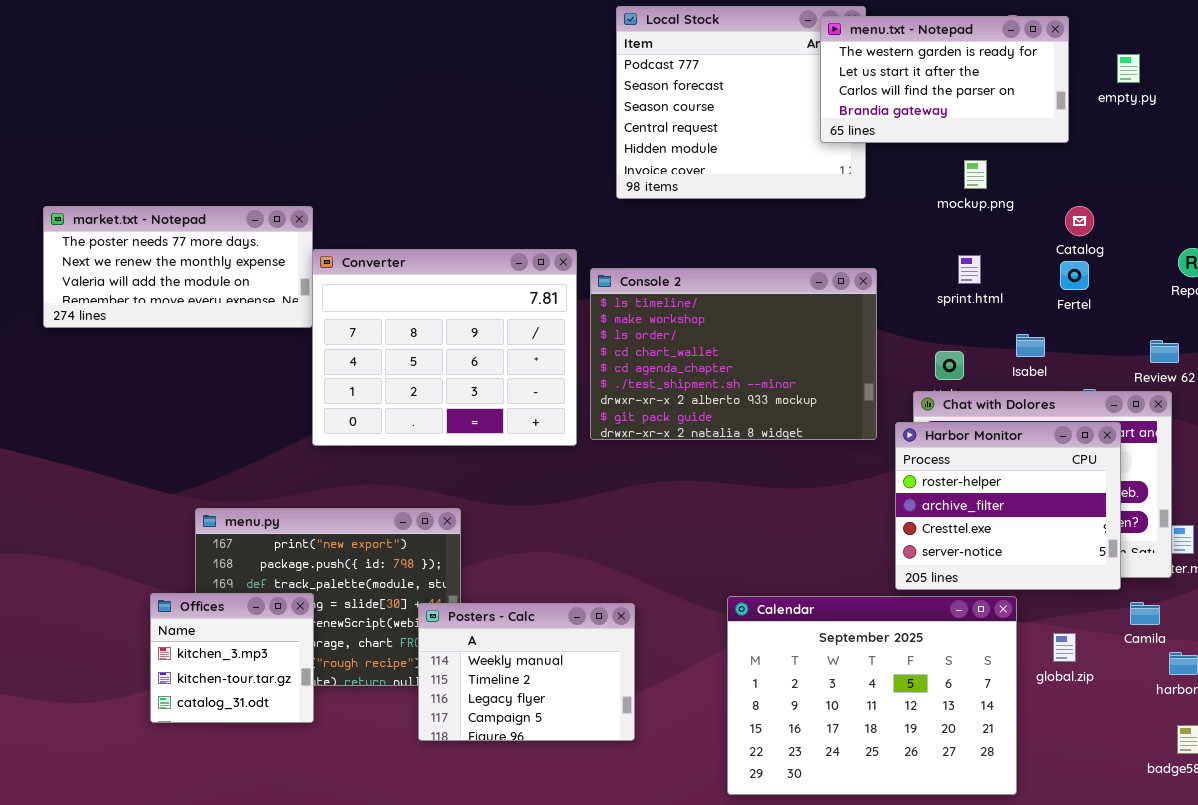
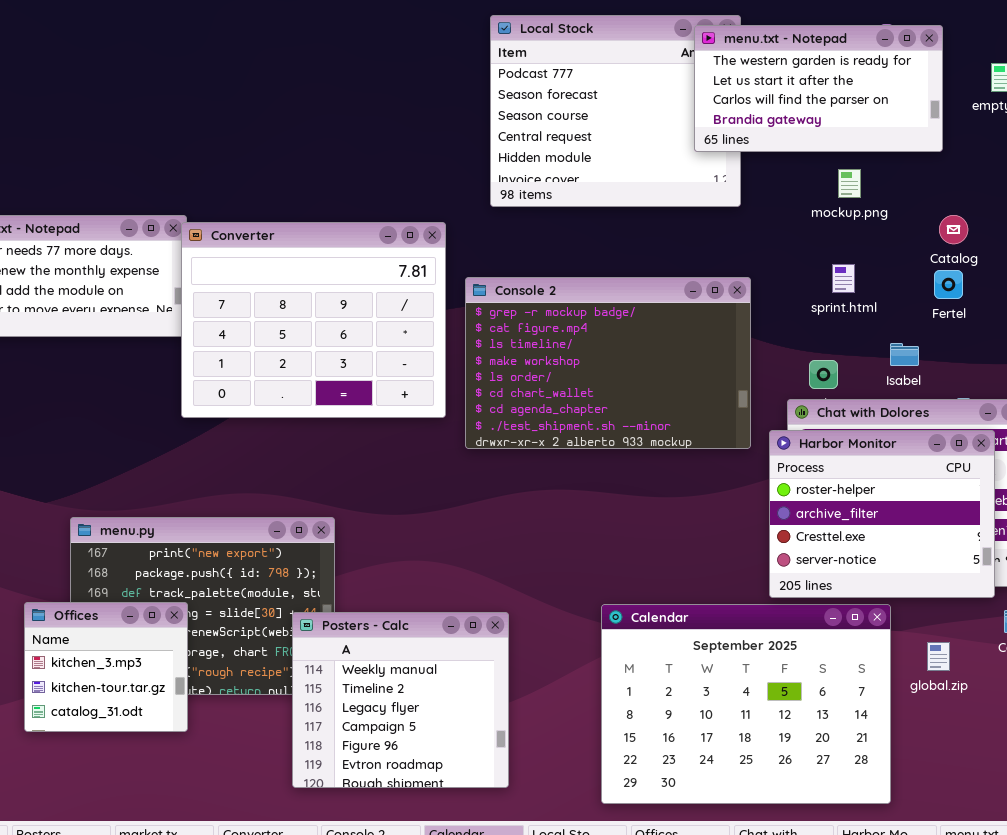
Converter: [312,249,577,446] -> [181,222,446,418], moved
Console 2: [590,268,877,440] -> [465,277,751,449], scrolled up 2 rows
Posters - Calc: [418,603,635,741] -> [292,612,509,788], resized

